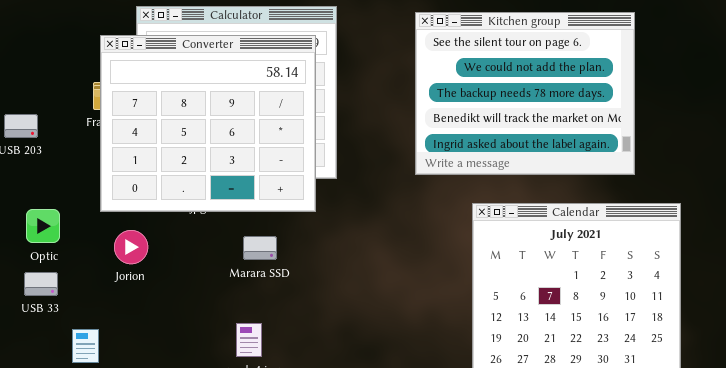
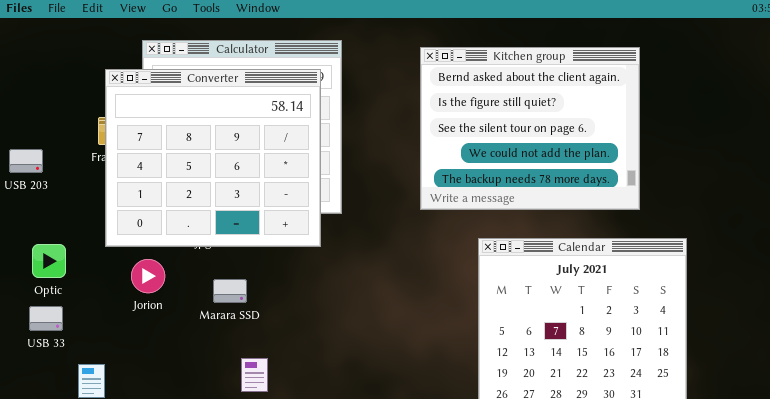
Kitchen group: [415,12,635,175] -> [420,47,640,210], scrolled up 2 rows
Jorion: [114,230,148,264] -> [131,259,165,293], moved
Marara SSD: [243,236,277,260] -> [213,279,247,303], moved

